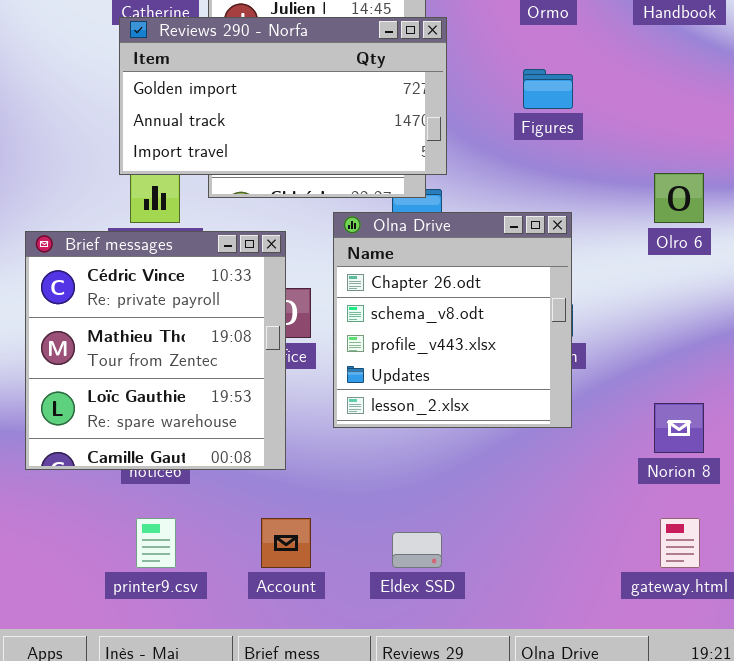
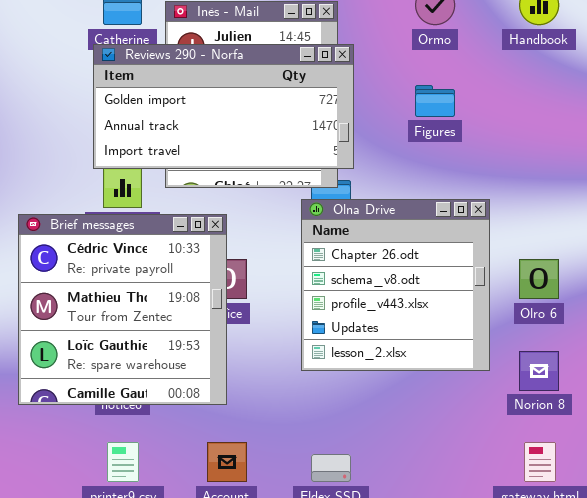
Olro 6: [654,173,704,223] -> [519,259,559,299], moved
Olna Drive: [333,212,572,428] -> [301,199,490,371], moved

